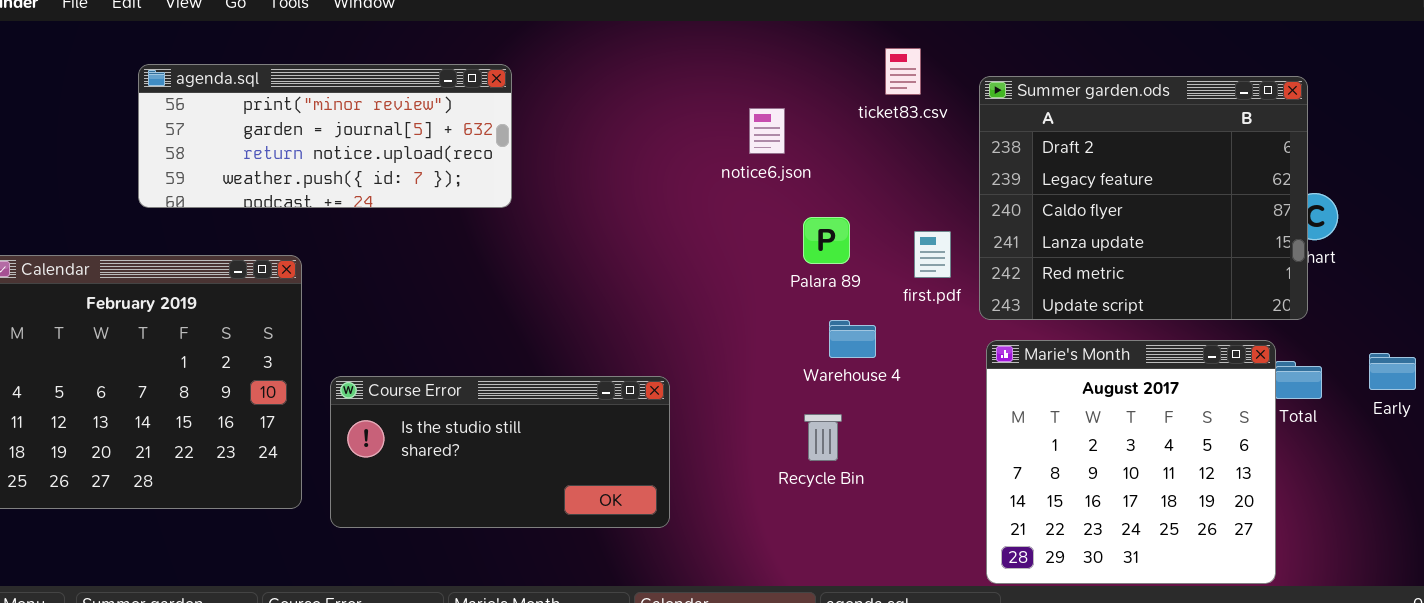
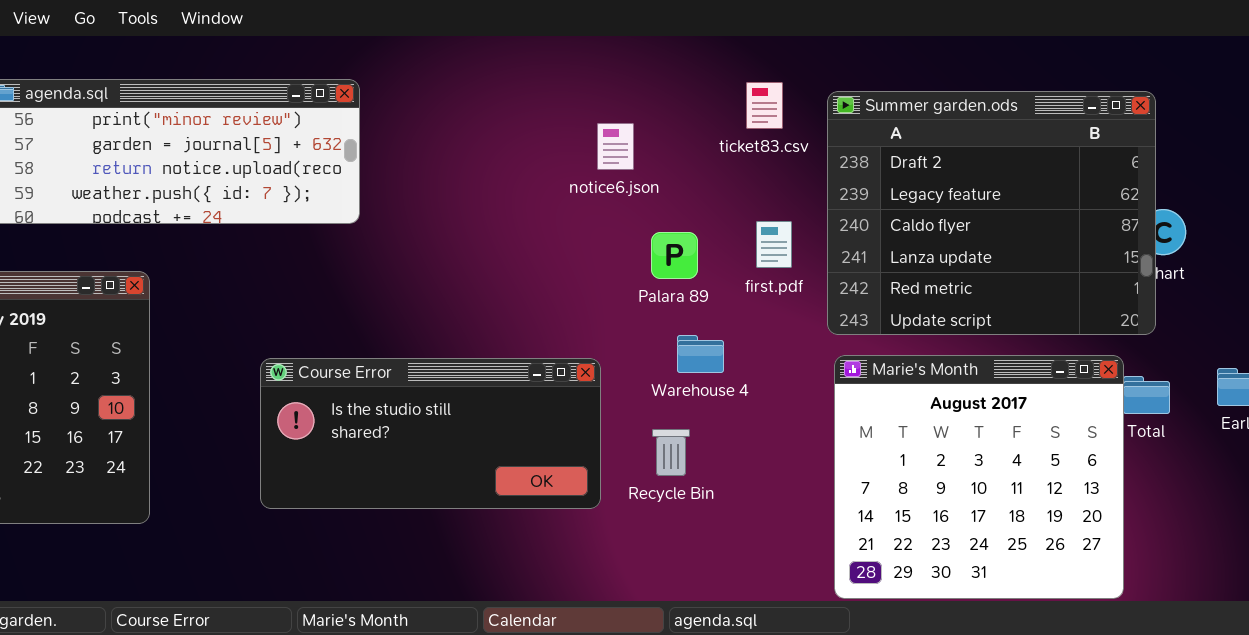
ticket83.csv: [885,48,921,95] -> [746,82,783,129], moved
first.pdf: [914,231,951,278] -> [756,221,792,268], moved
Course Error: [330,376,670,528] -> [260,358,601,509], moved

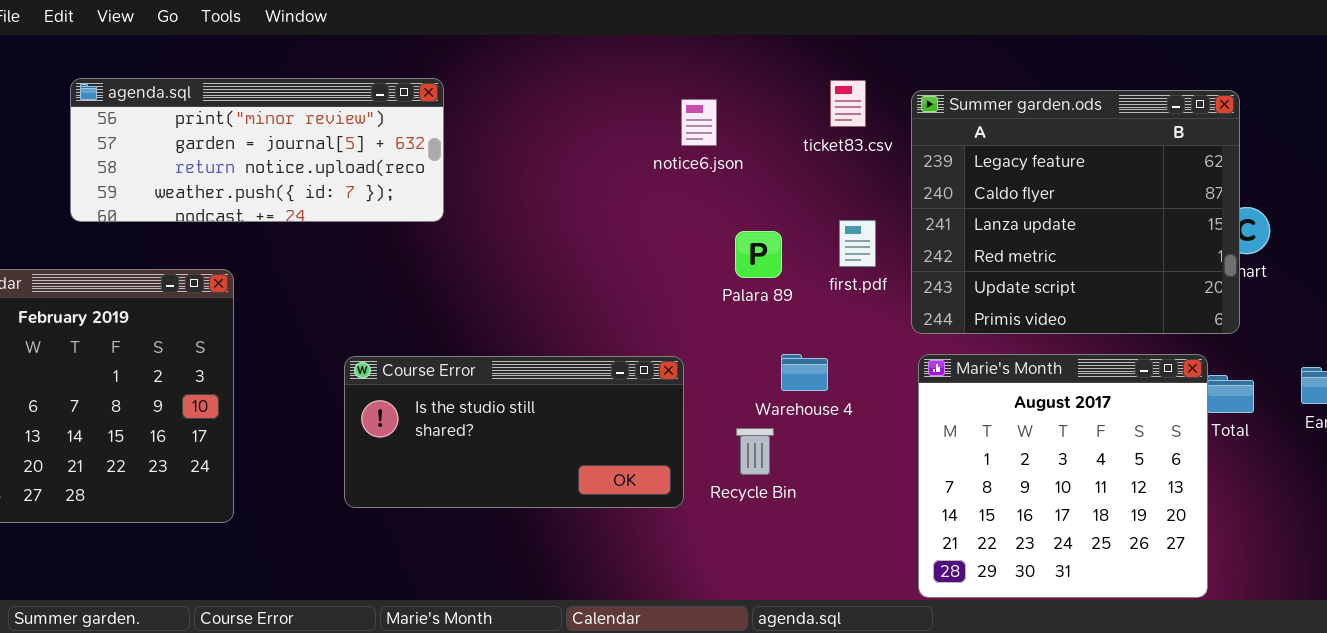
Summer garden.ods: [827,91,1156,335] -> [911,90,1240,334], scrolled down 1 row
notice6.json: [597,123,634,170] -> [681,99,717,146], moved
Warehouse 4: [677,335,724,373] -> [781,354,828,391], moved

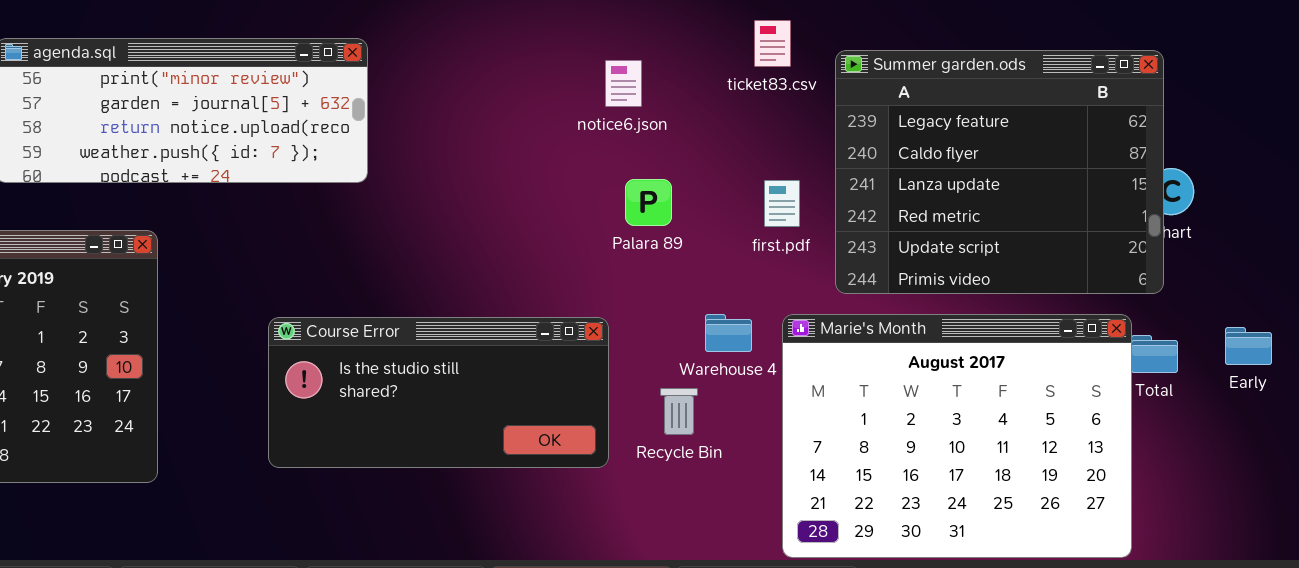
ticket83.csv: [830,80,866,127] -> [754,20,791,67], moved
Palara 89: [735,231,782,278] -> [625,179,672,226], moved
Marie's Month: [918,354,1208,598] -> [782,314,1132,558], resized

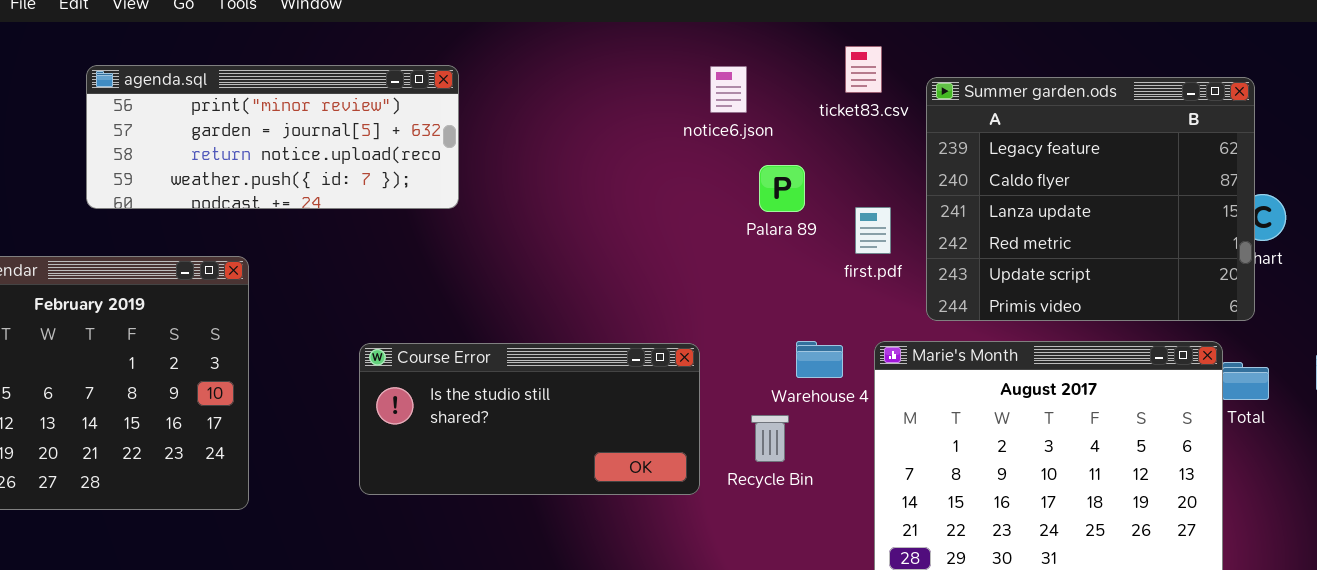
notice6.json: [605,60,642,107] -> [710,66,747,113], moved
Palara 89: [625,179,672,226] -> [759,165,805,212], moved

